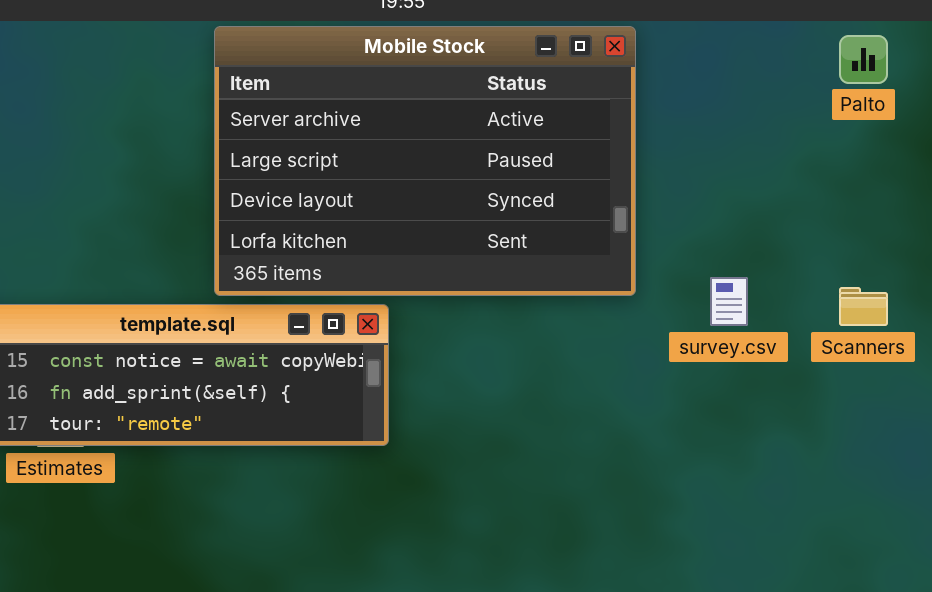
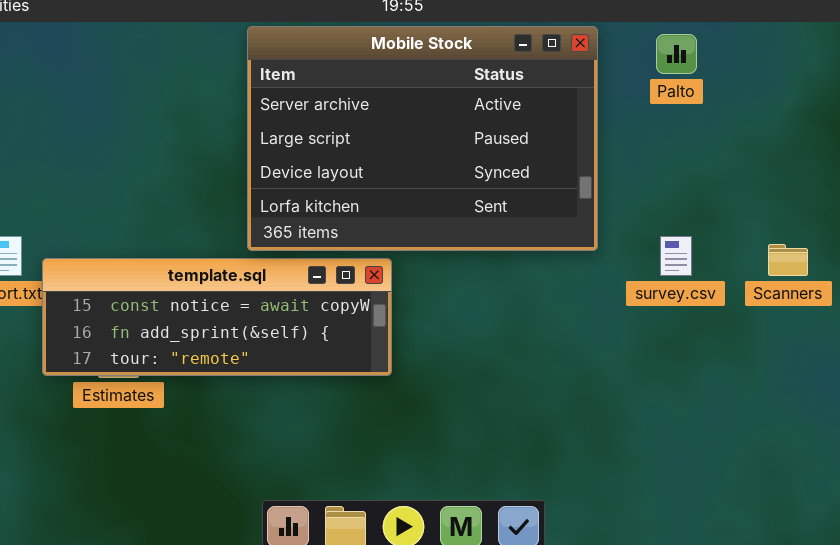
Palto: [839,35,888,84] -> [656,34,697,74], moved

